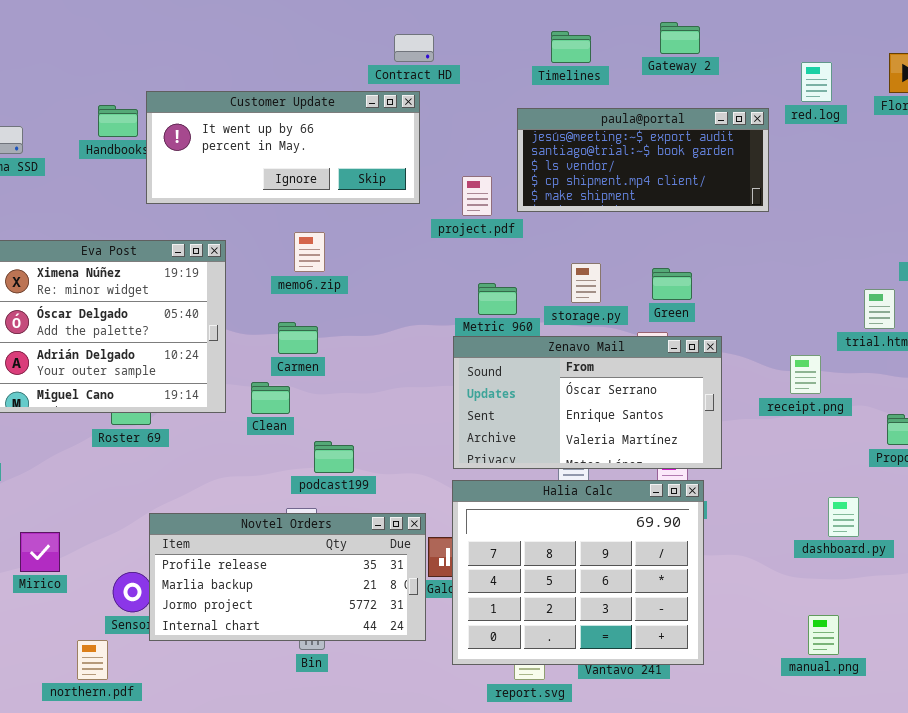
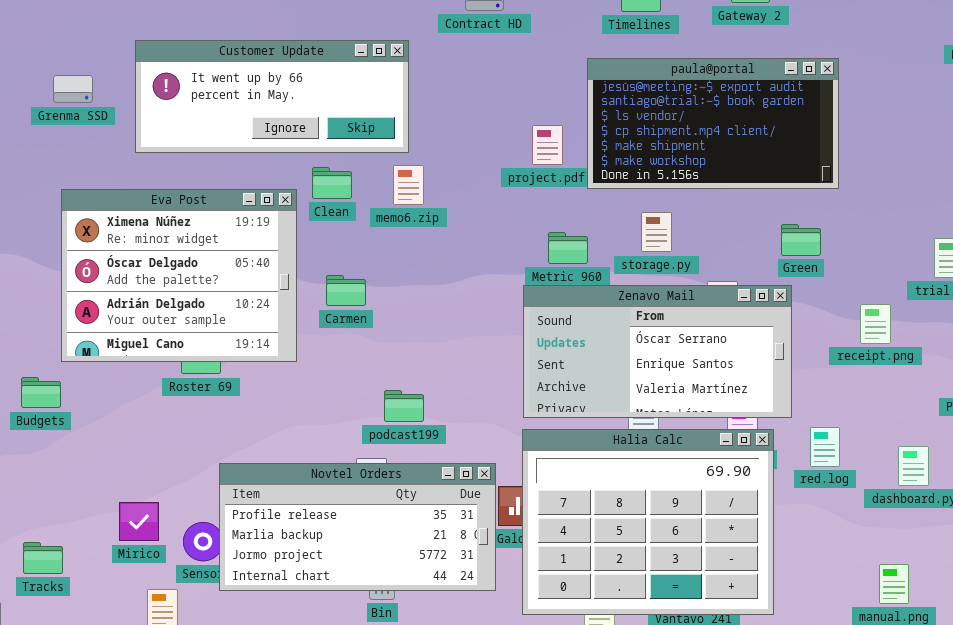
red.log: [801,62,832,102] -> [810,427,840,467], moved
Customer Update: [146,91,420,204] -> [135,40,409,153], moved
paula@portal: [517,108,769,212] -> [587,58,839,189], resized
memo6.zip: [294,232,325,272] -> [393,165,424,205], moved
Green: [652,268,692,300] -> [781,224,821,256], moved
Carmen: [278,322,318,354] -> [326,275,366,306], moved
Clean: [251,382,290,414] -> [312,167,352,199], moved
Mirico: [20,532,60,572] -> [119,502,159,541], moved

